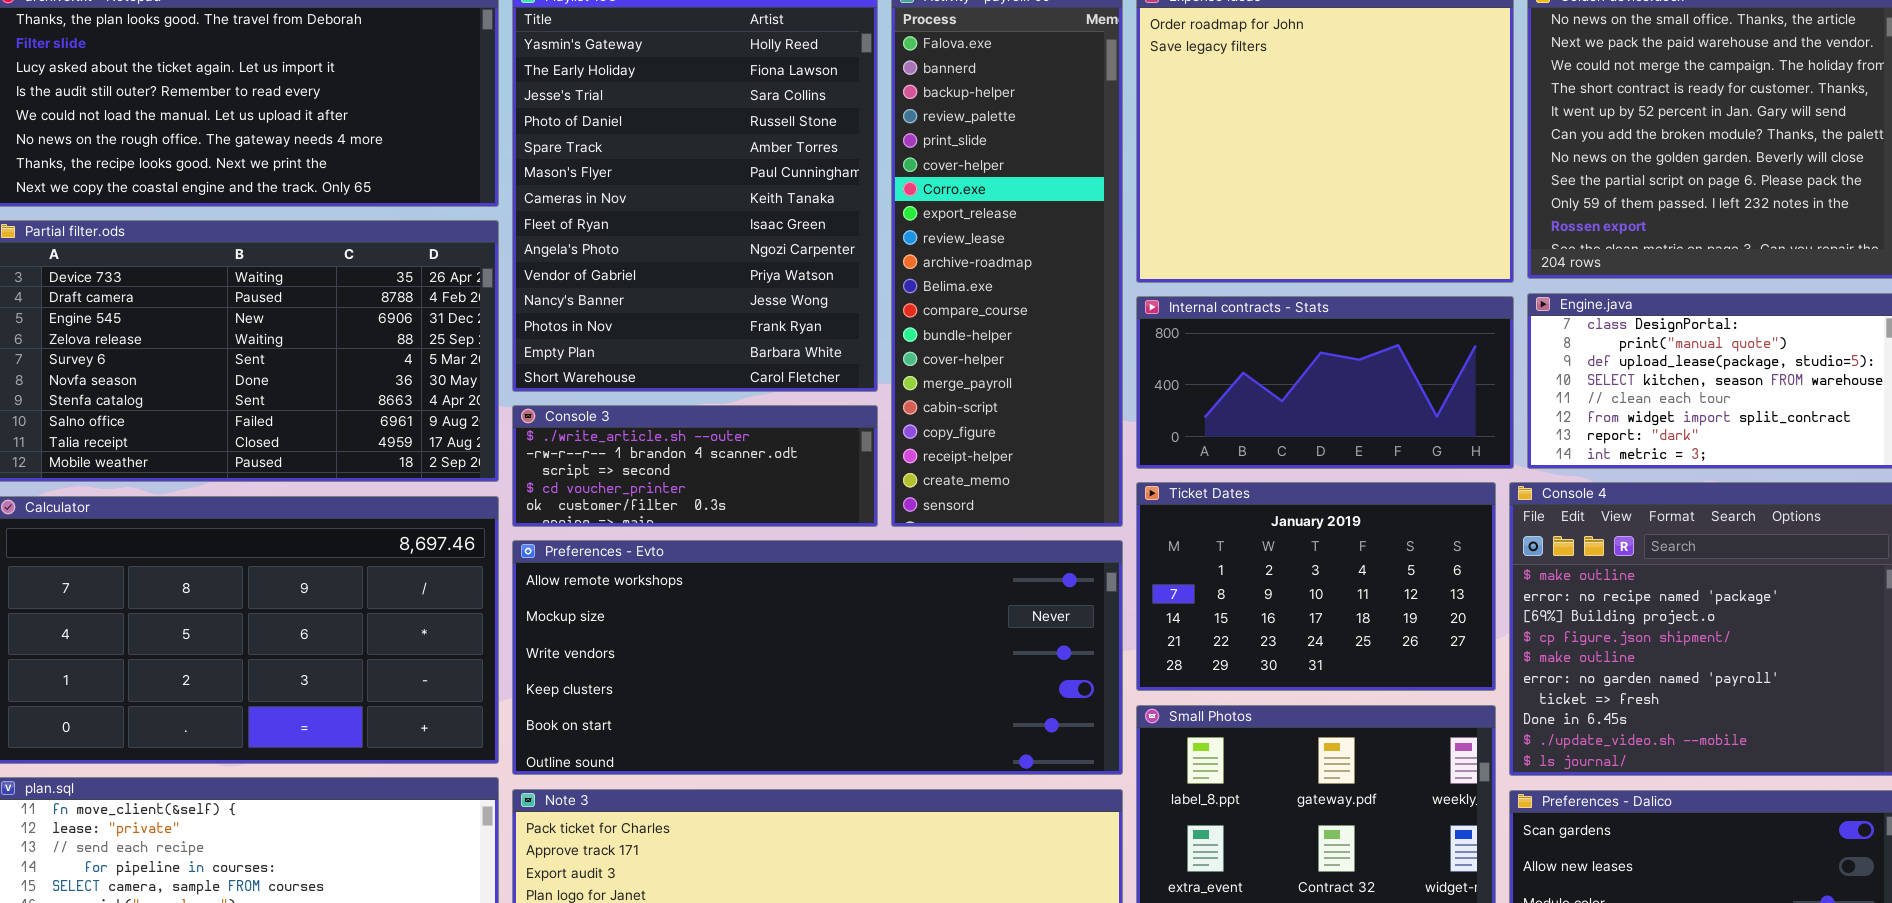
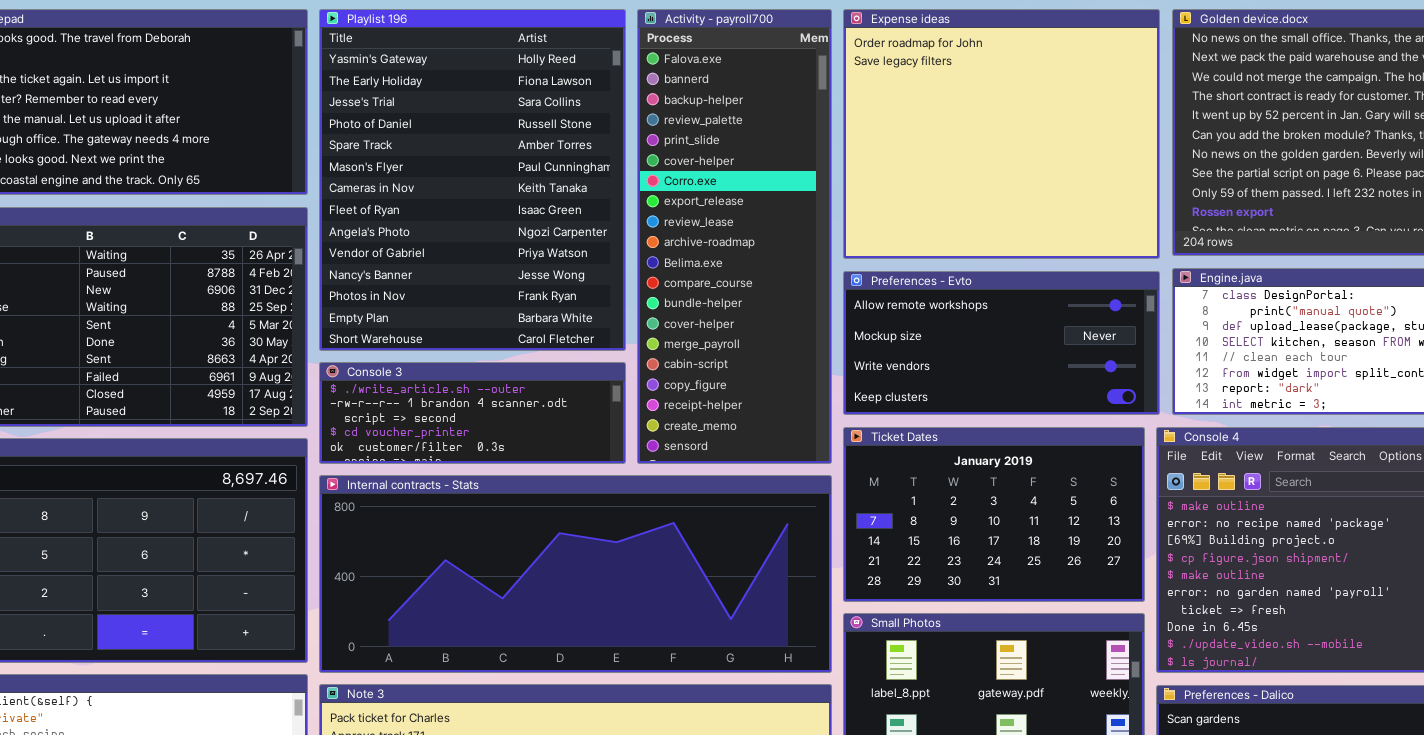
Internal contracts - Stats: [1136,296,1514,469] -> [319,475,832,673], moved, resized
Preferences - Evto: [512,540,1123,775] -> [843,271,1160,415], moved, resized

